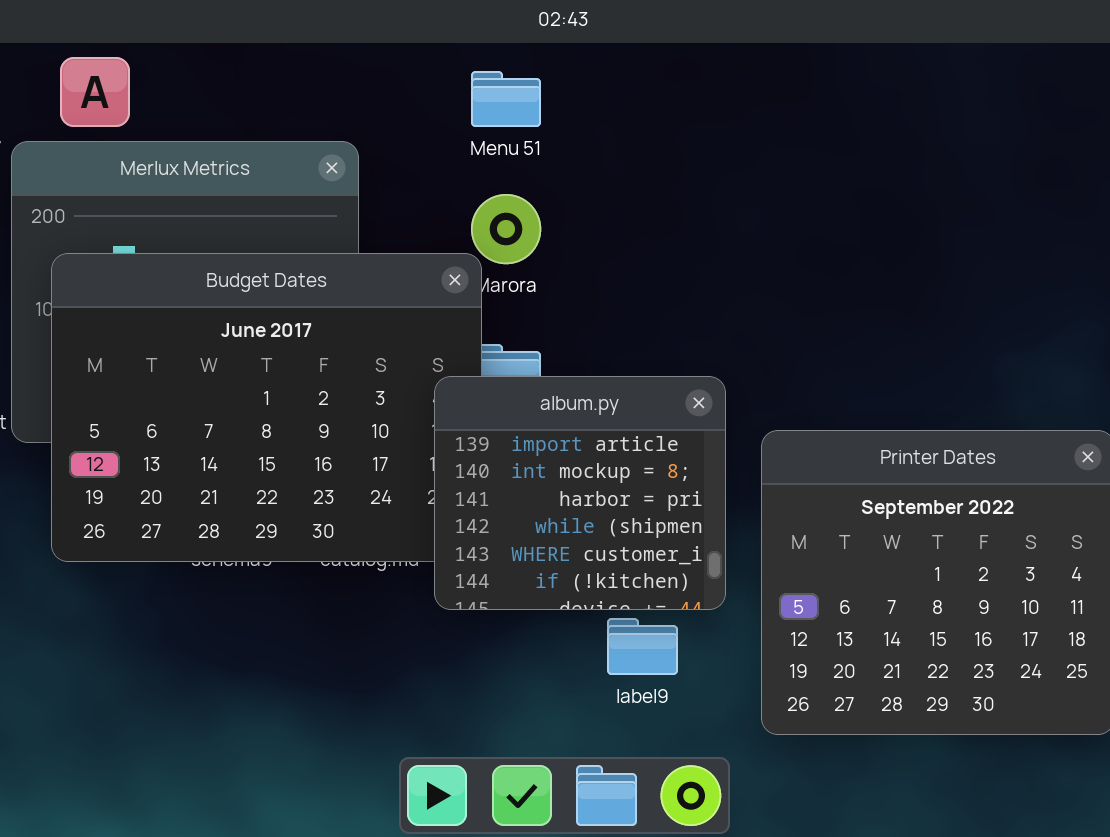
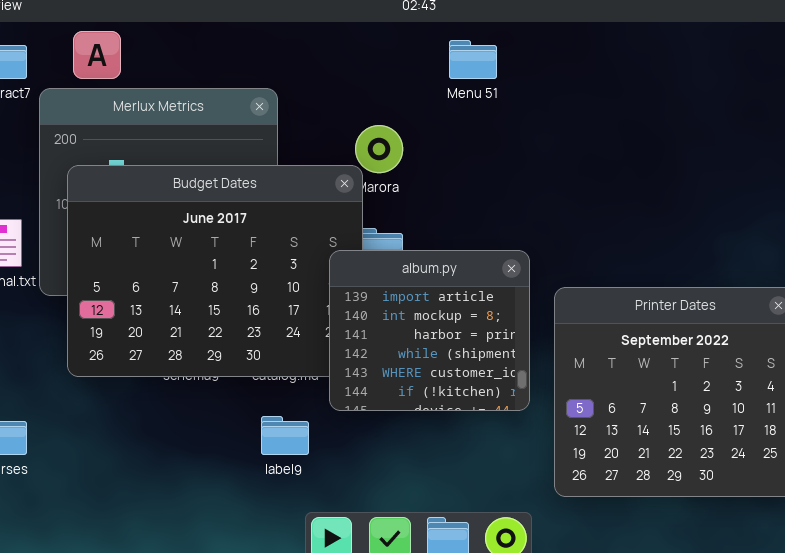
Menu 51: [471,71,541,127] -> [449,40,497,79], moved
label9: [607,618,678,675] -> [261,416,309,455], moved

